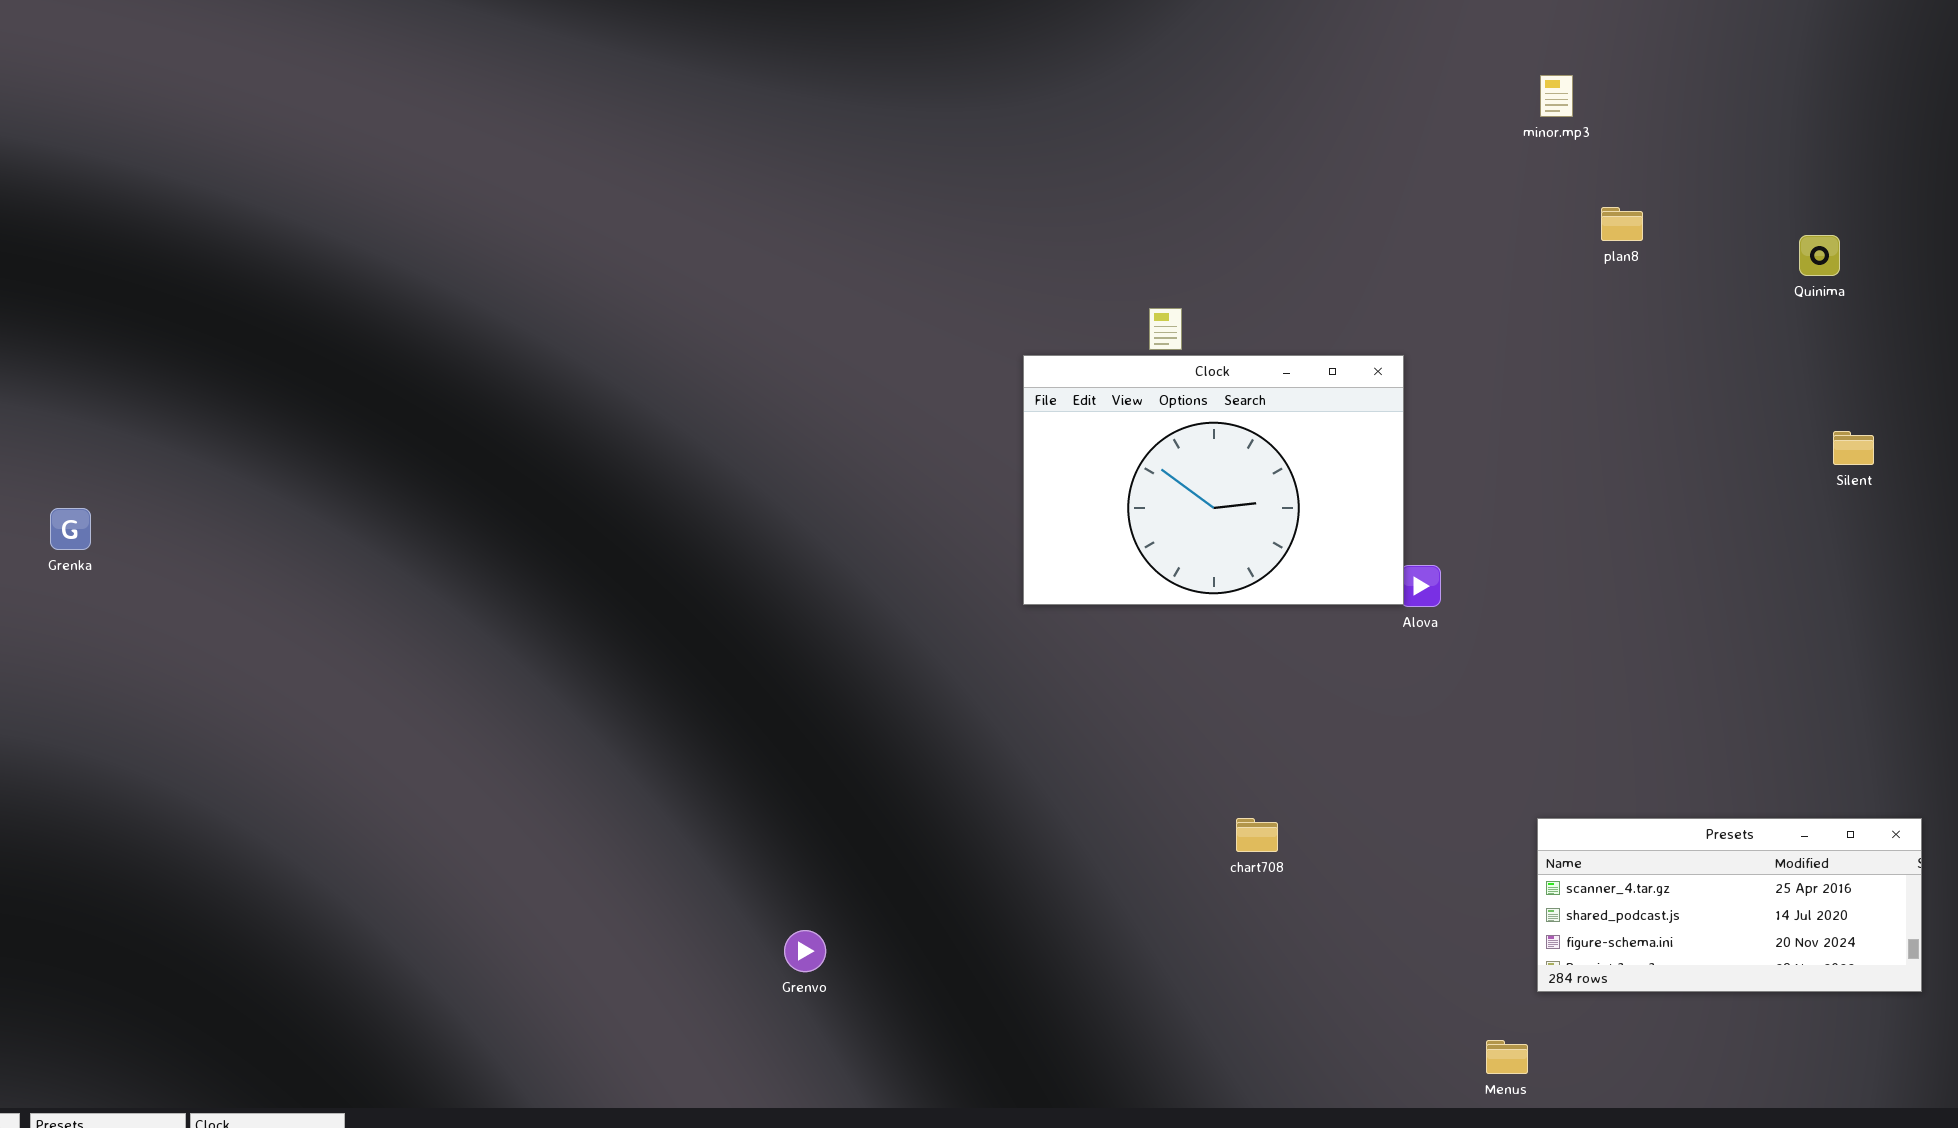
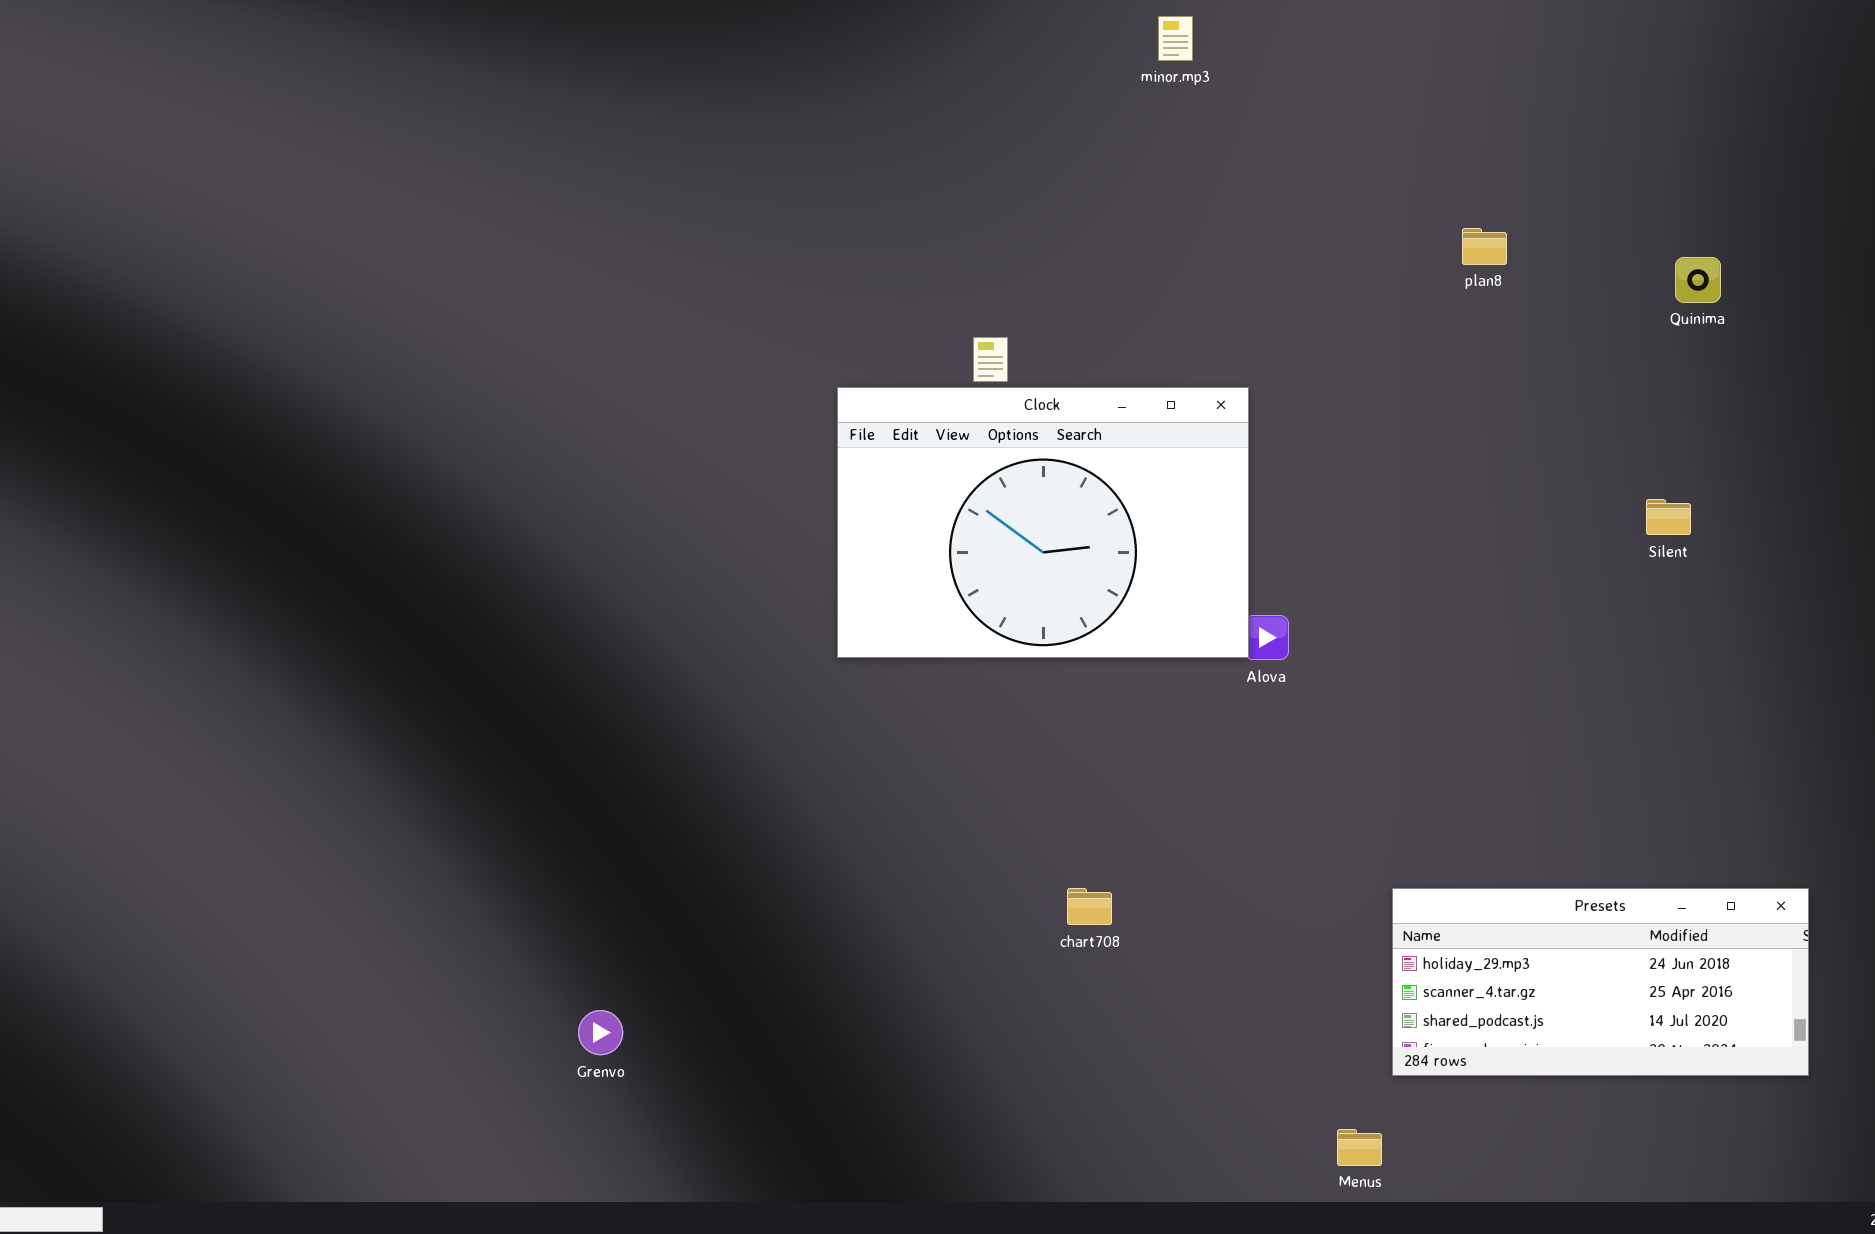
minor.mp3: [1540,75,1573,117] -> [1158,16,1193,61], moved
Silent: [1833,431,1874,465] -> [1646,499,1691,535], moved
Presets: [1537,818,1922,992] -> [1392,888,1809,1076], scrolled up 1 row

